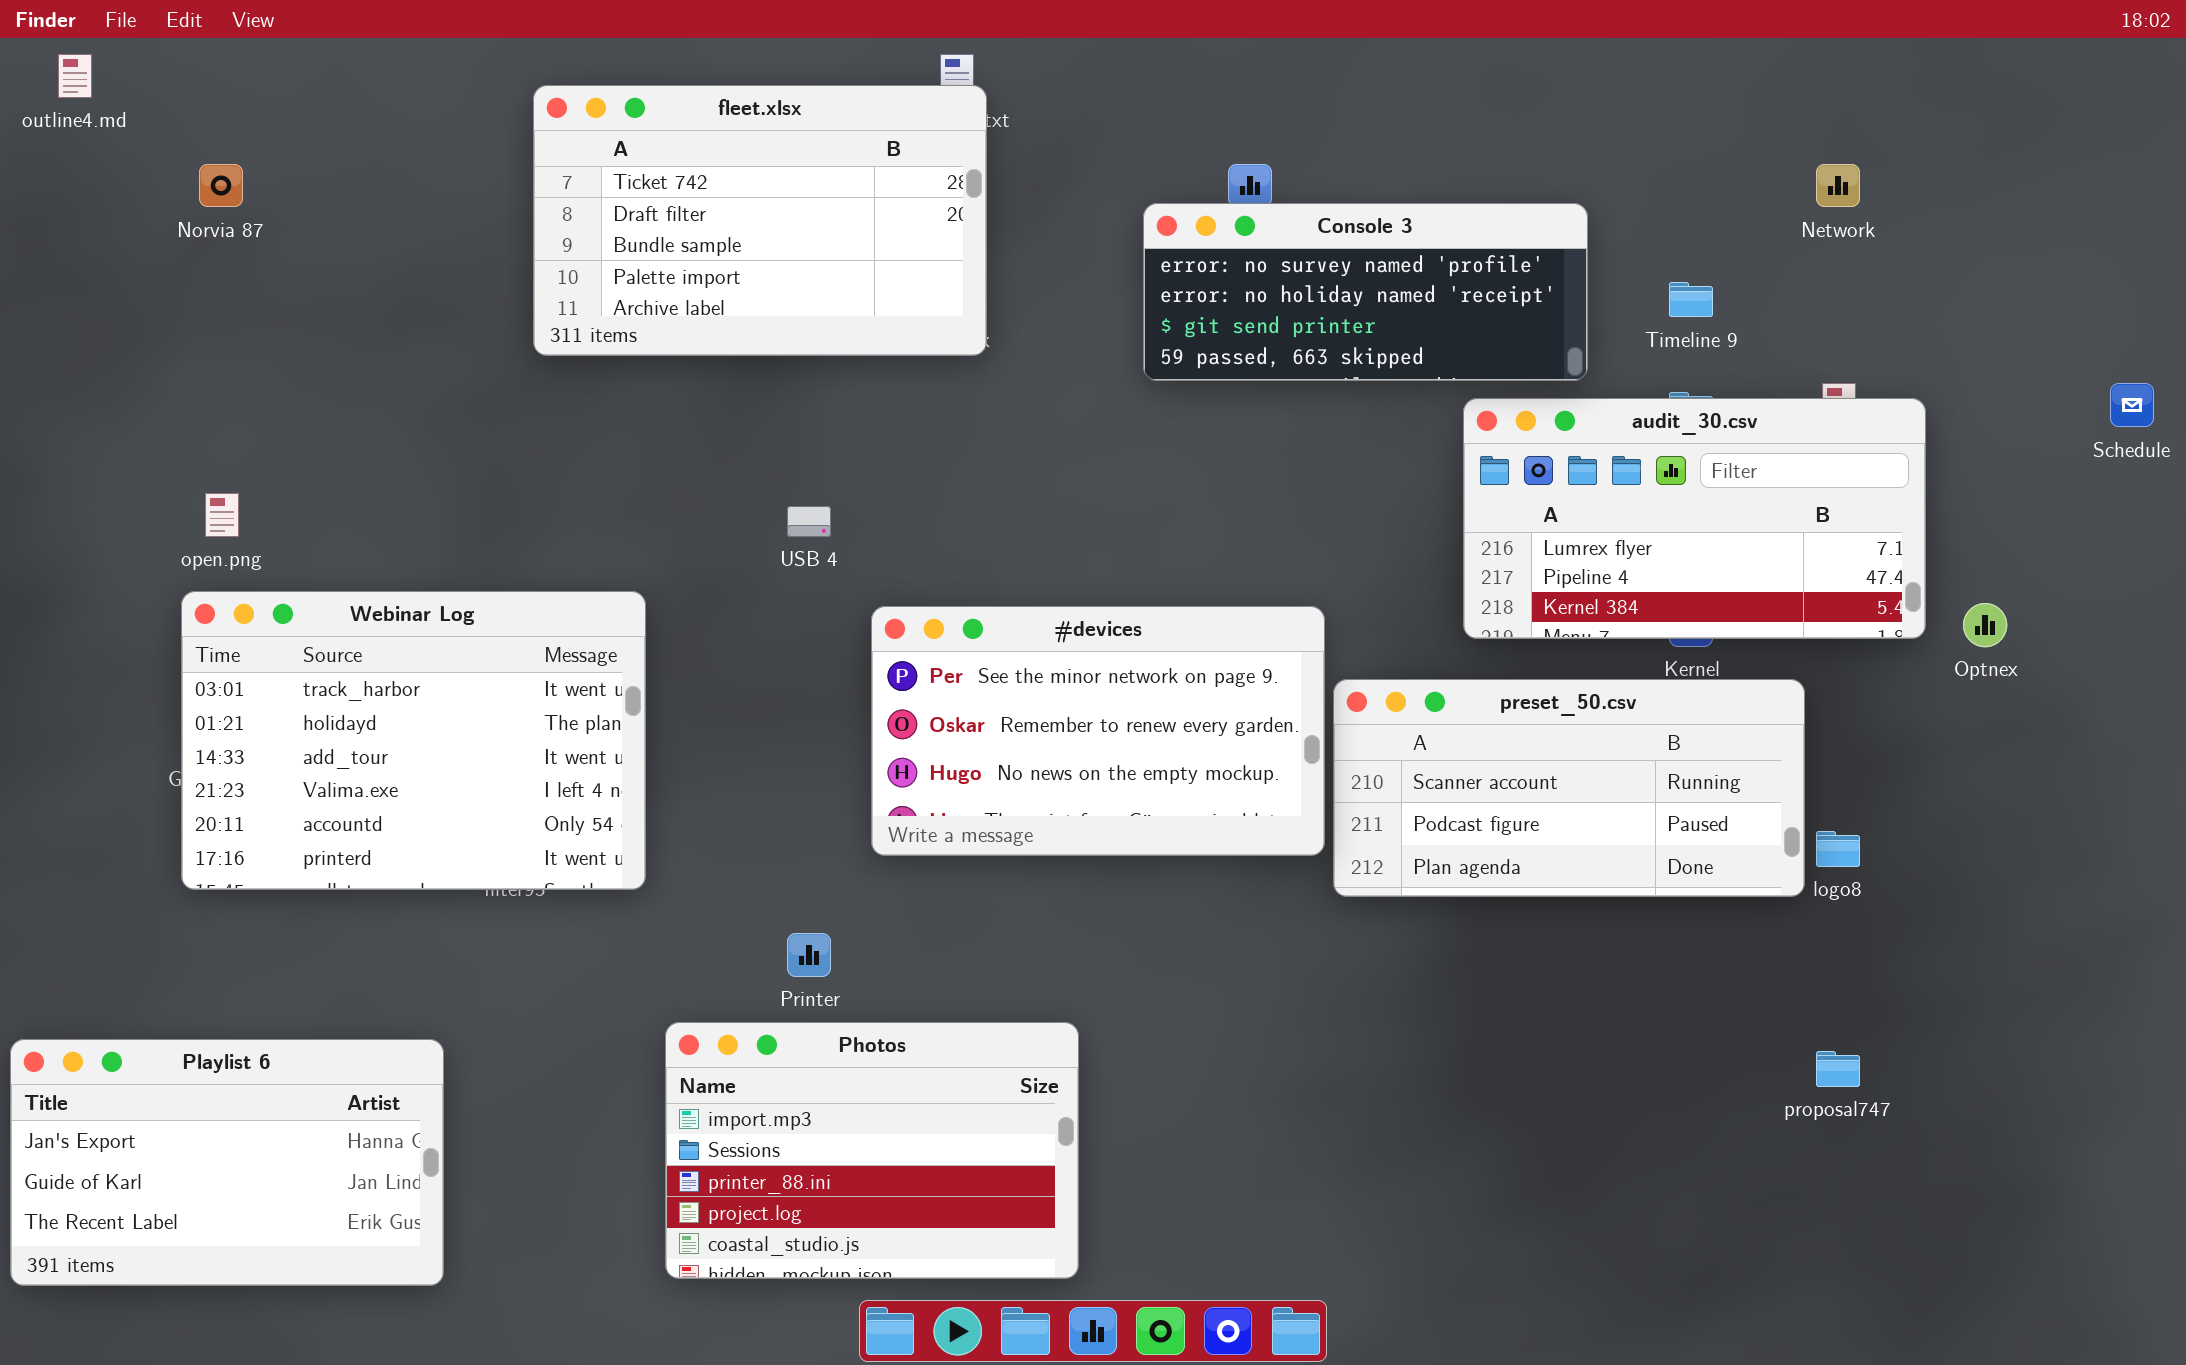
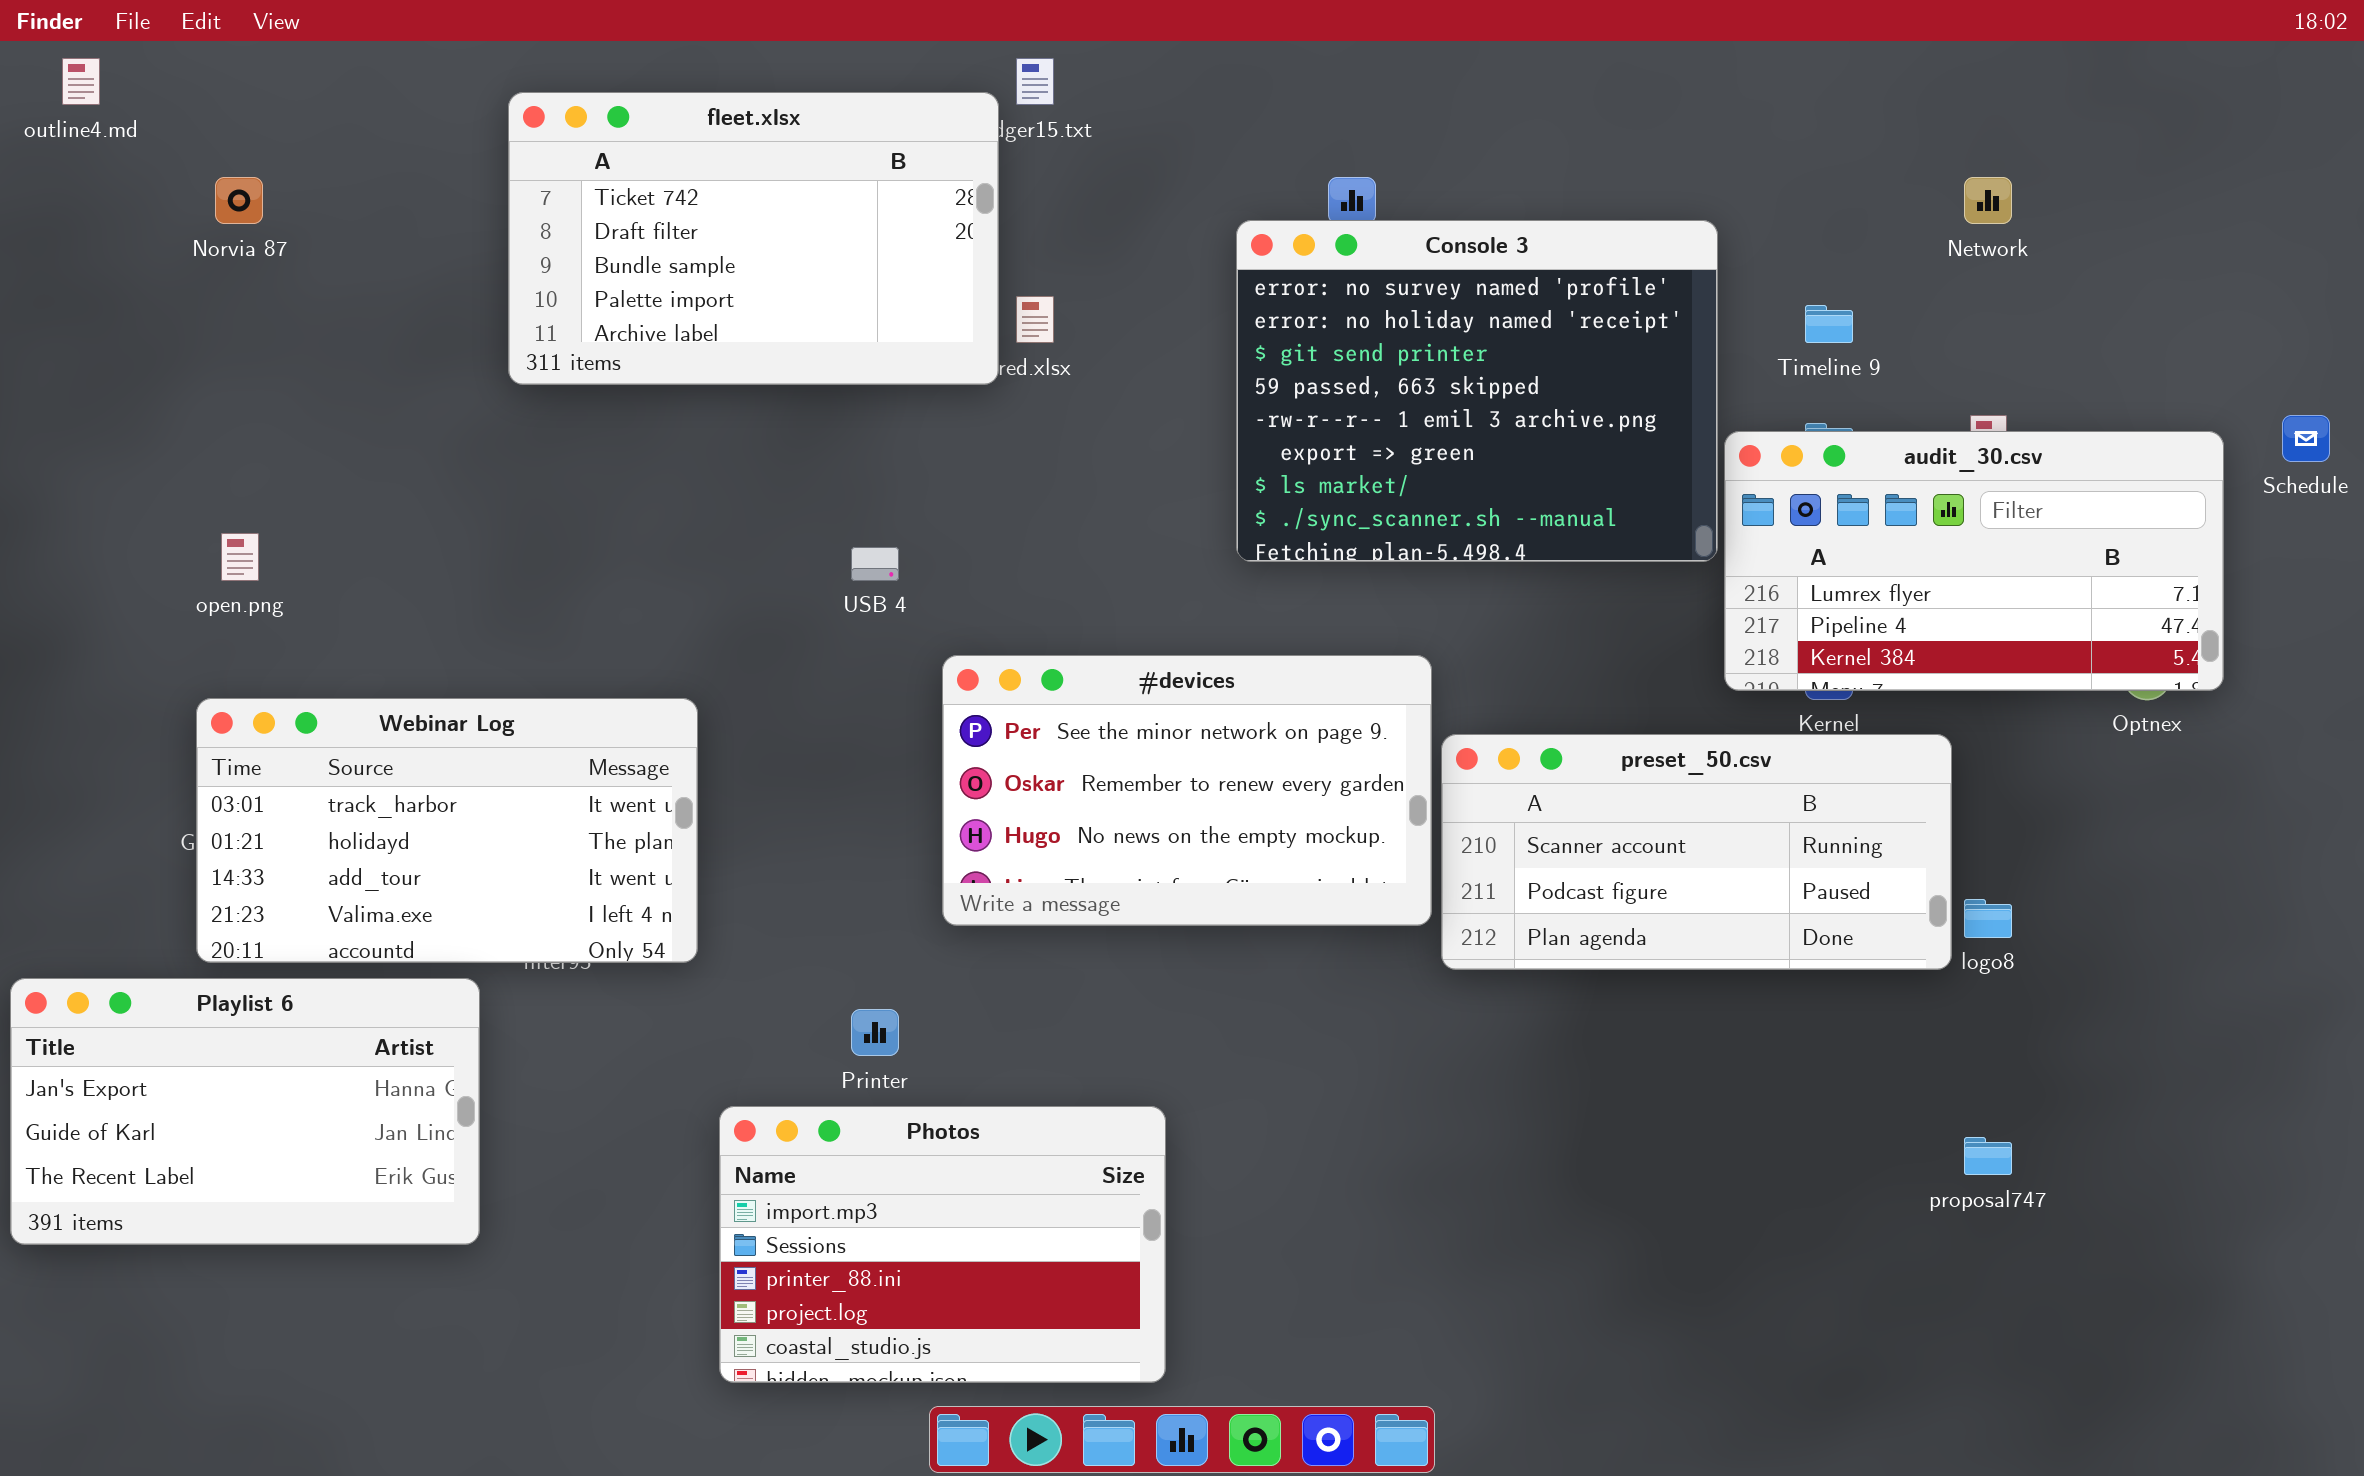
fleet.xlsx: [533,85,987,356] -> [508,92,999,385], moved
Console 3: [1143,203,1588,381] -> [1236,220,1718,562], resized
audit_30.csv: [1463,398,1926,639] -> [1724,431,2224,691], moved
Webinar Log: [181,591,646,890] -> [196,698,698,963], resized
Playlist 6: [10,1039,444,1286] -> [10,978,480,1245], moved

